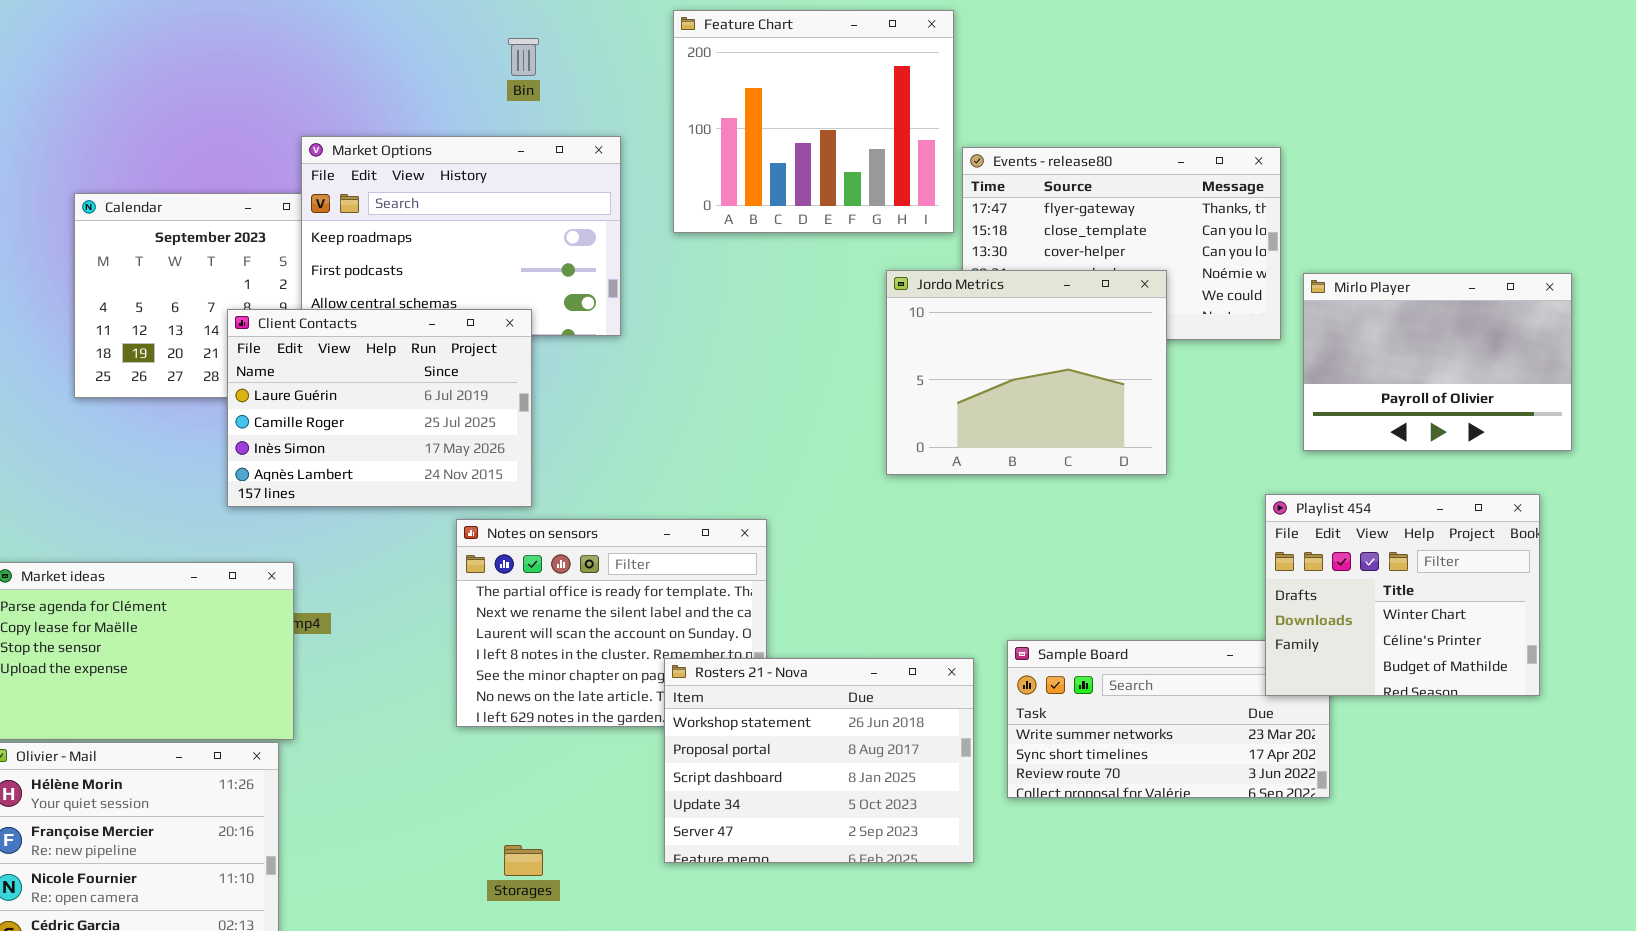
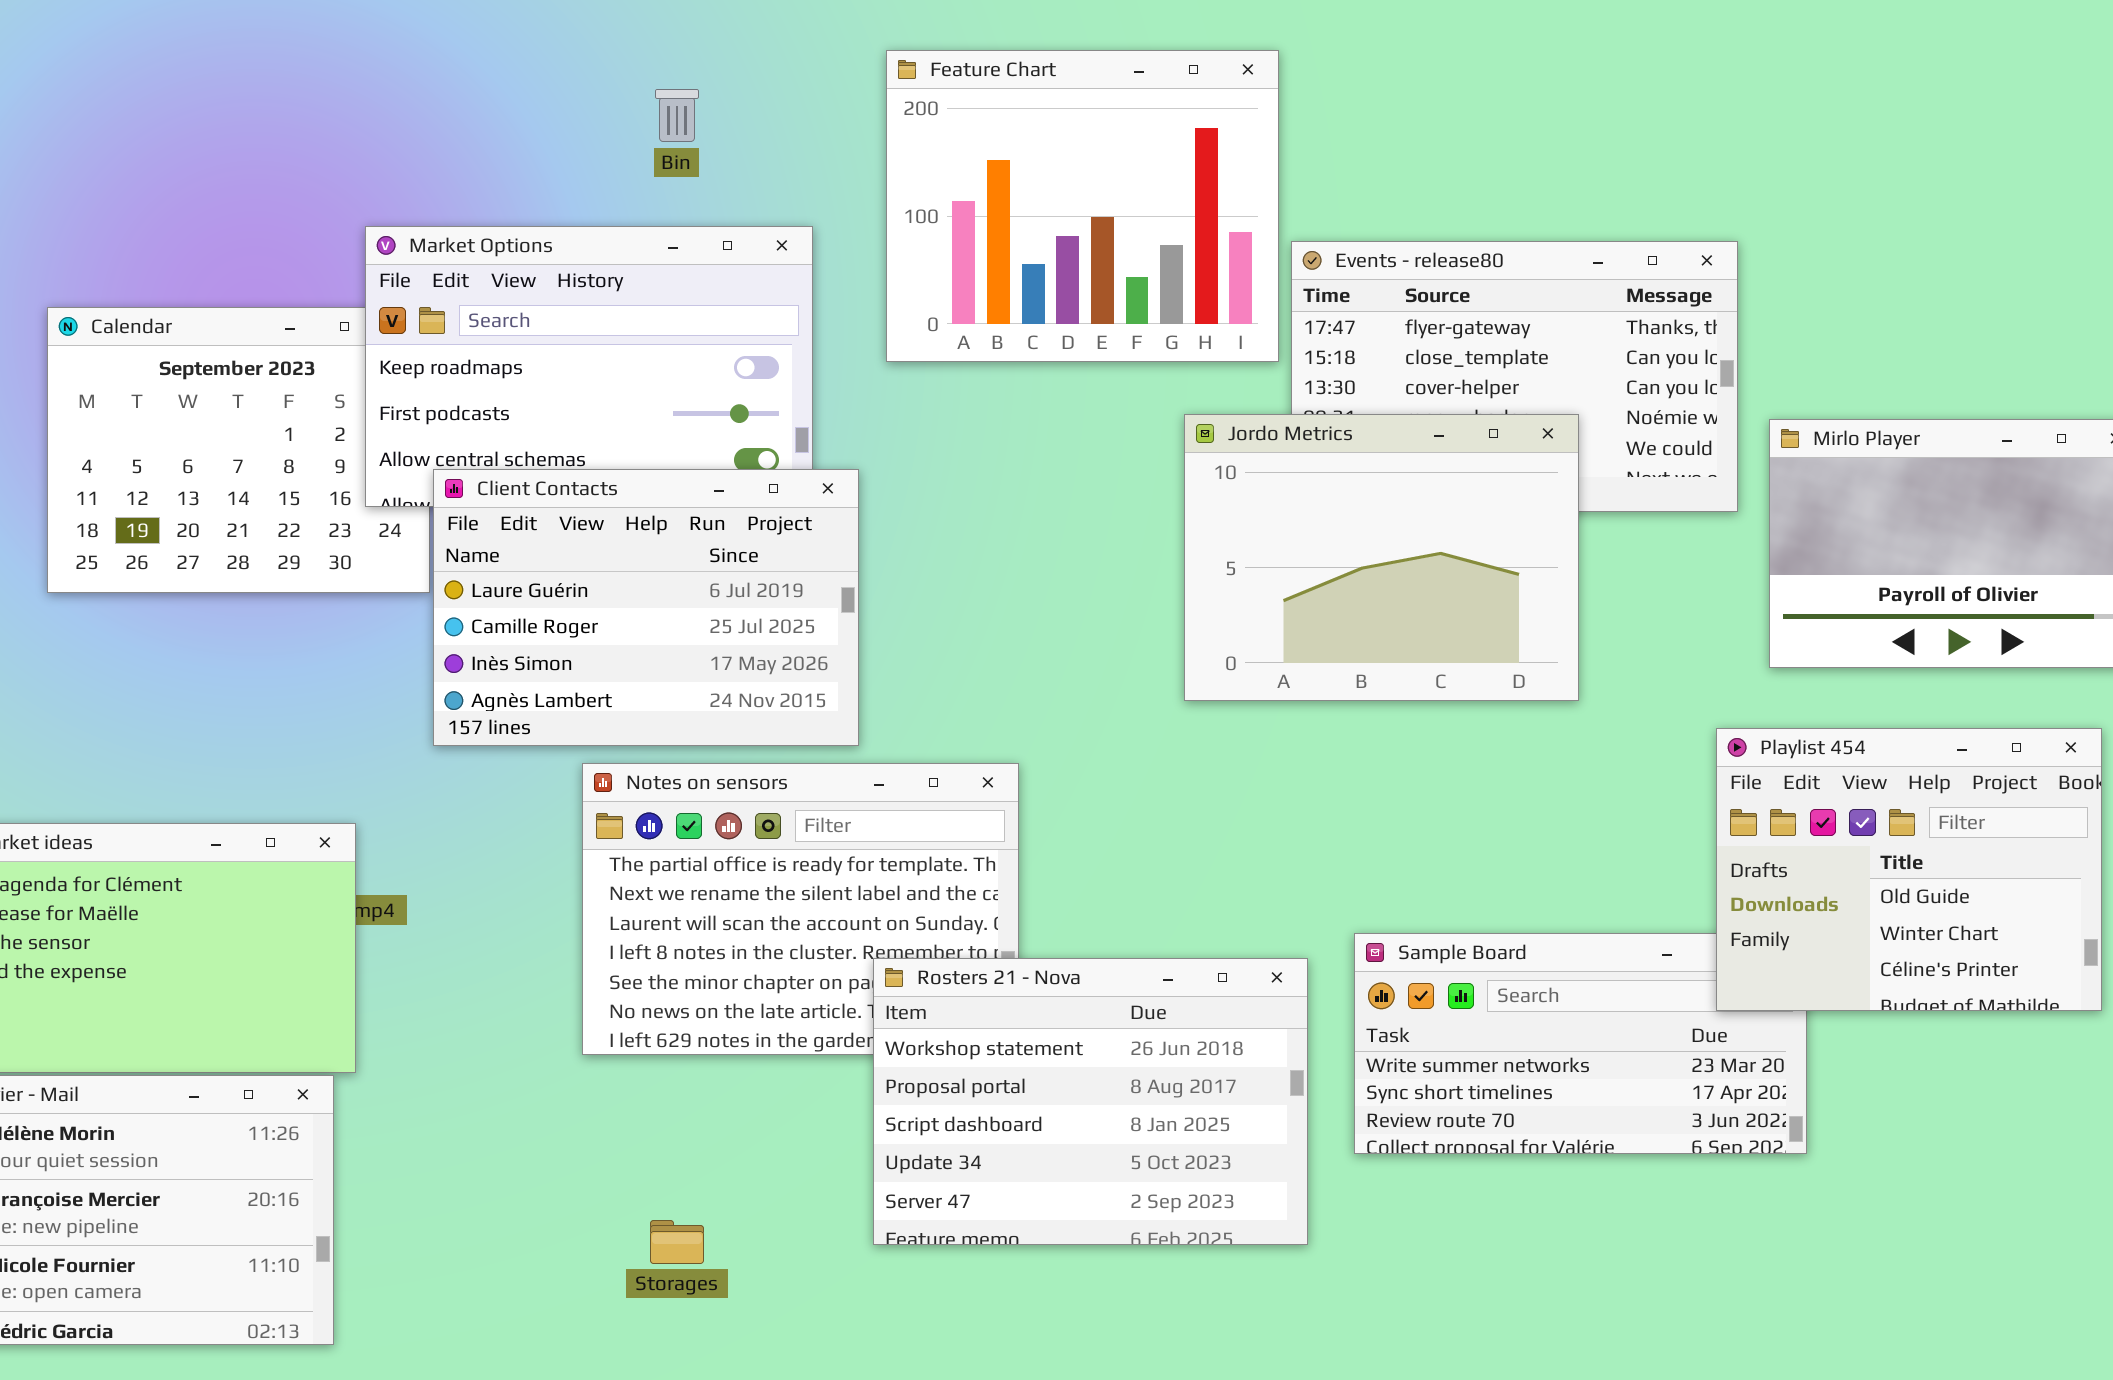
Client Contacts: [227,309,532,507] -> [433,469,859,746], moved
Playlist 454: [1265,494,1540,696] -> [1716,728,2102,1011], scrolled up 1 row

